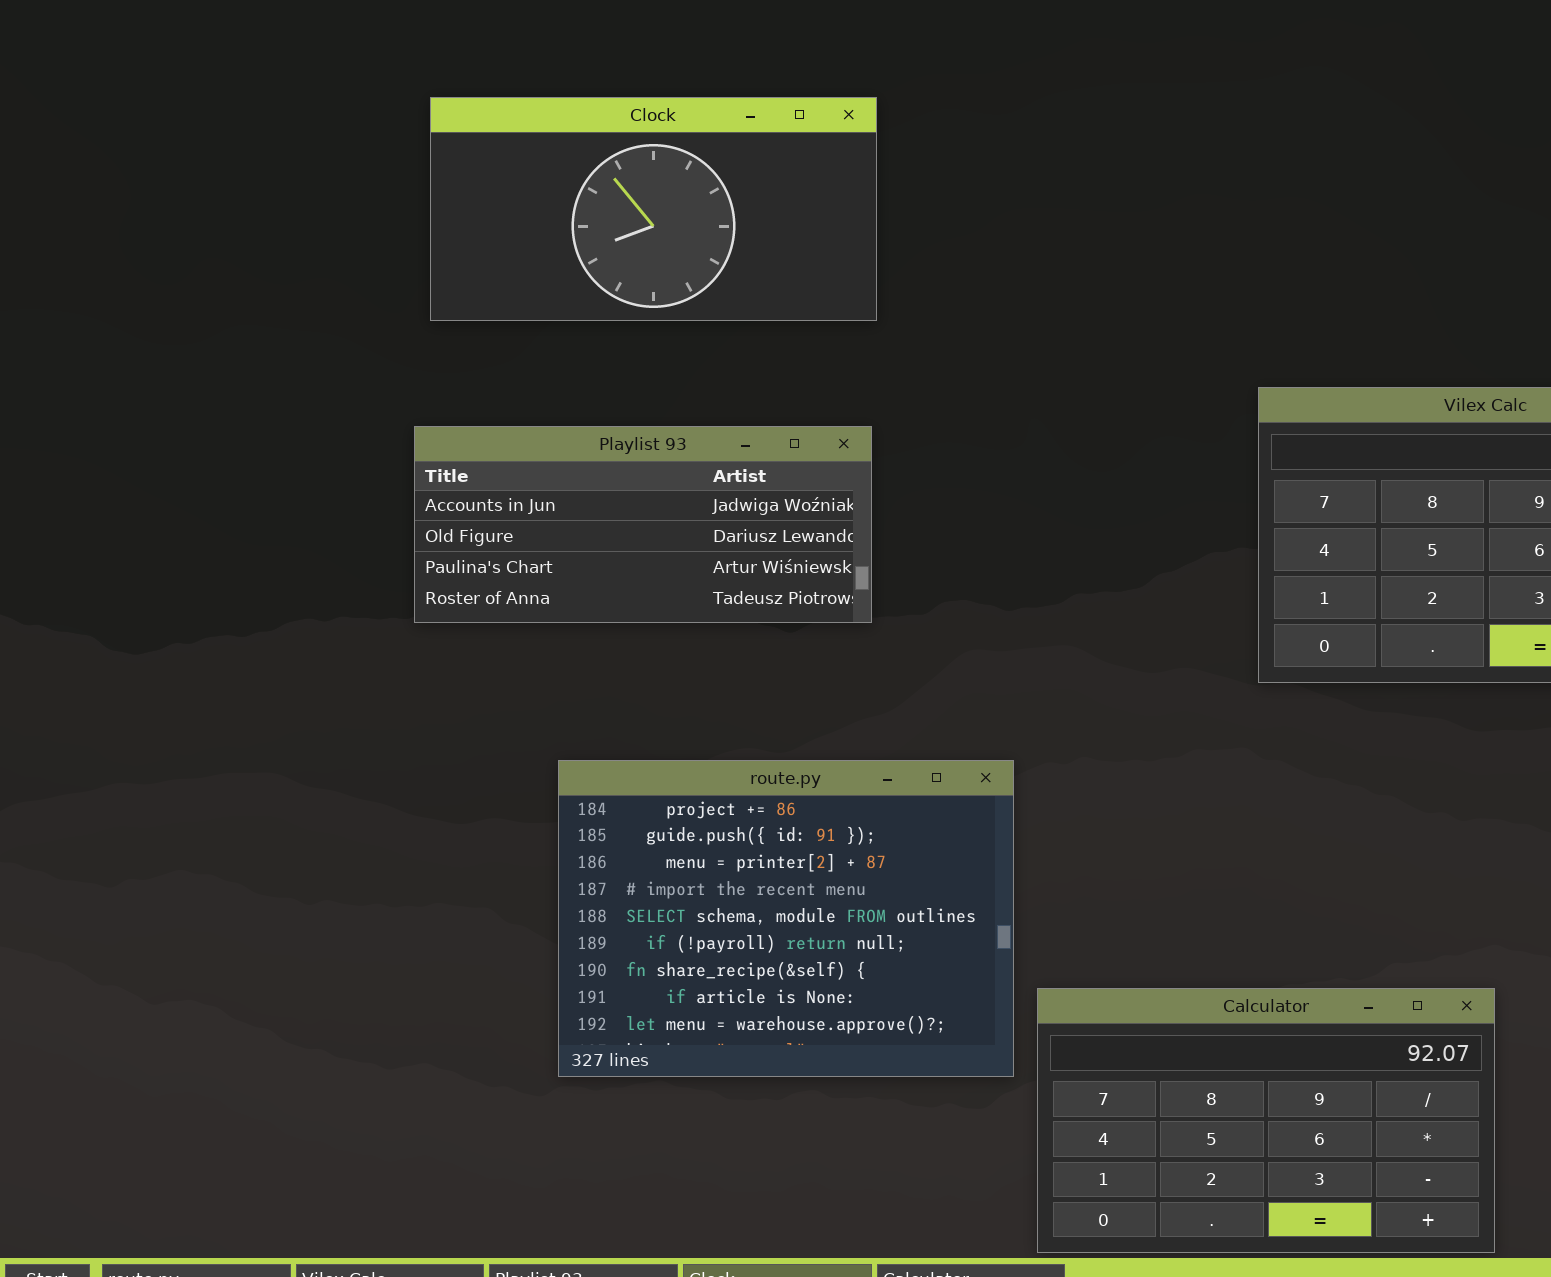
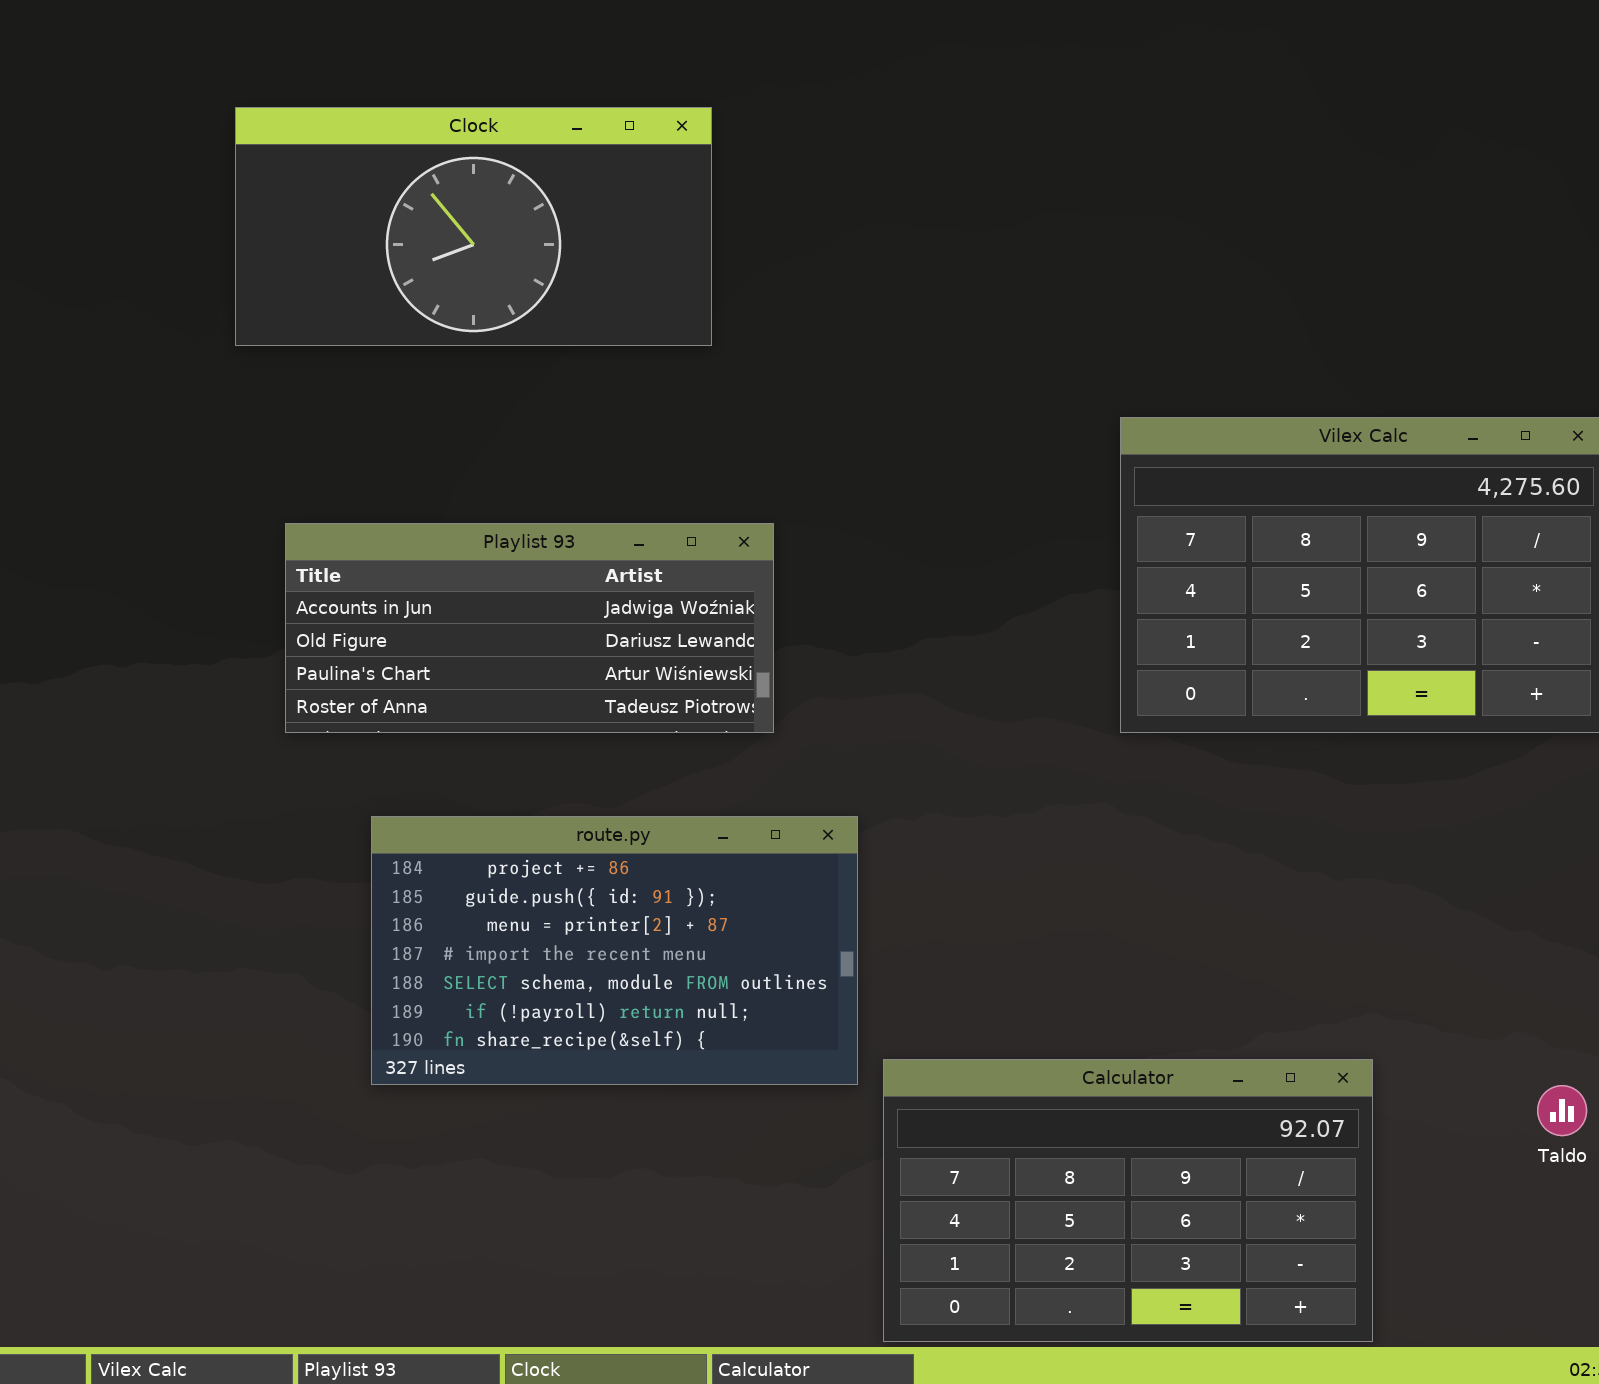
Playlist 93: [414,426,872,623] -> [285,523,774,733], moved
route.py: [558,760,1014,1077] -> [371,816,858,1085], resized

